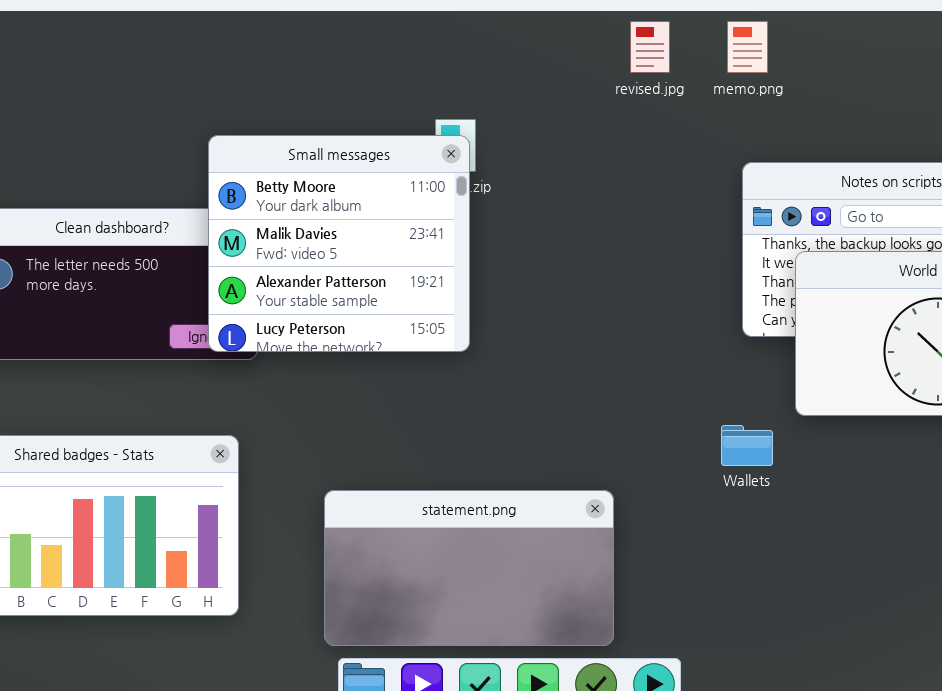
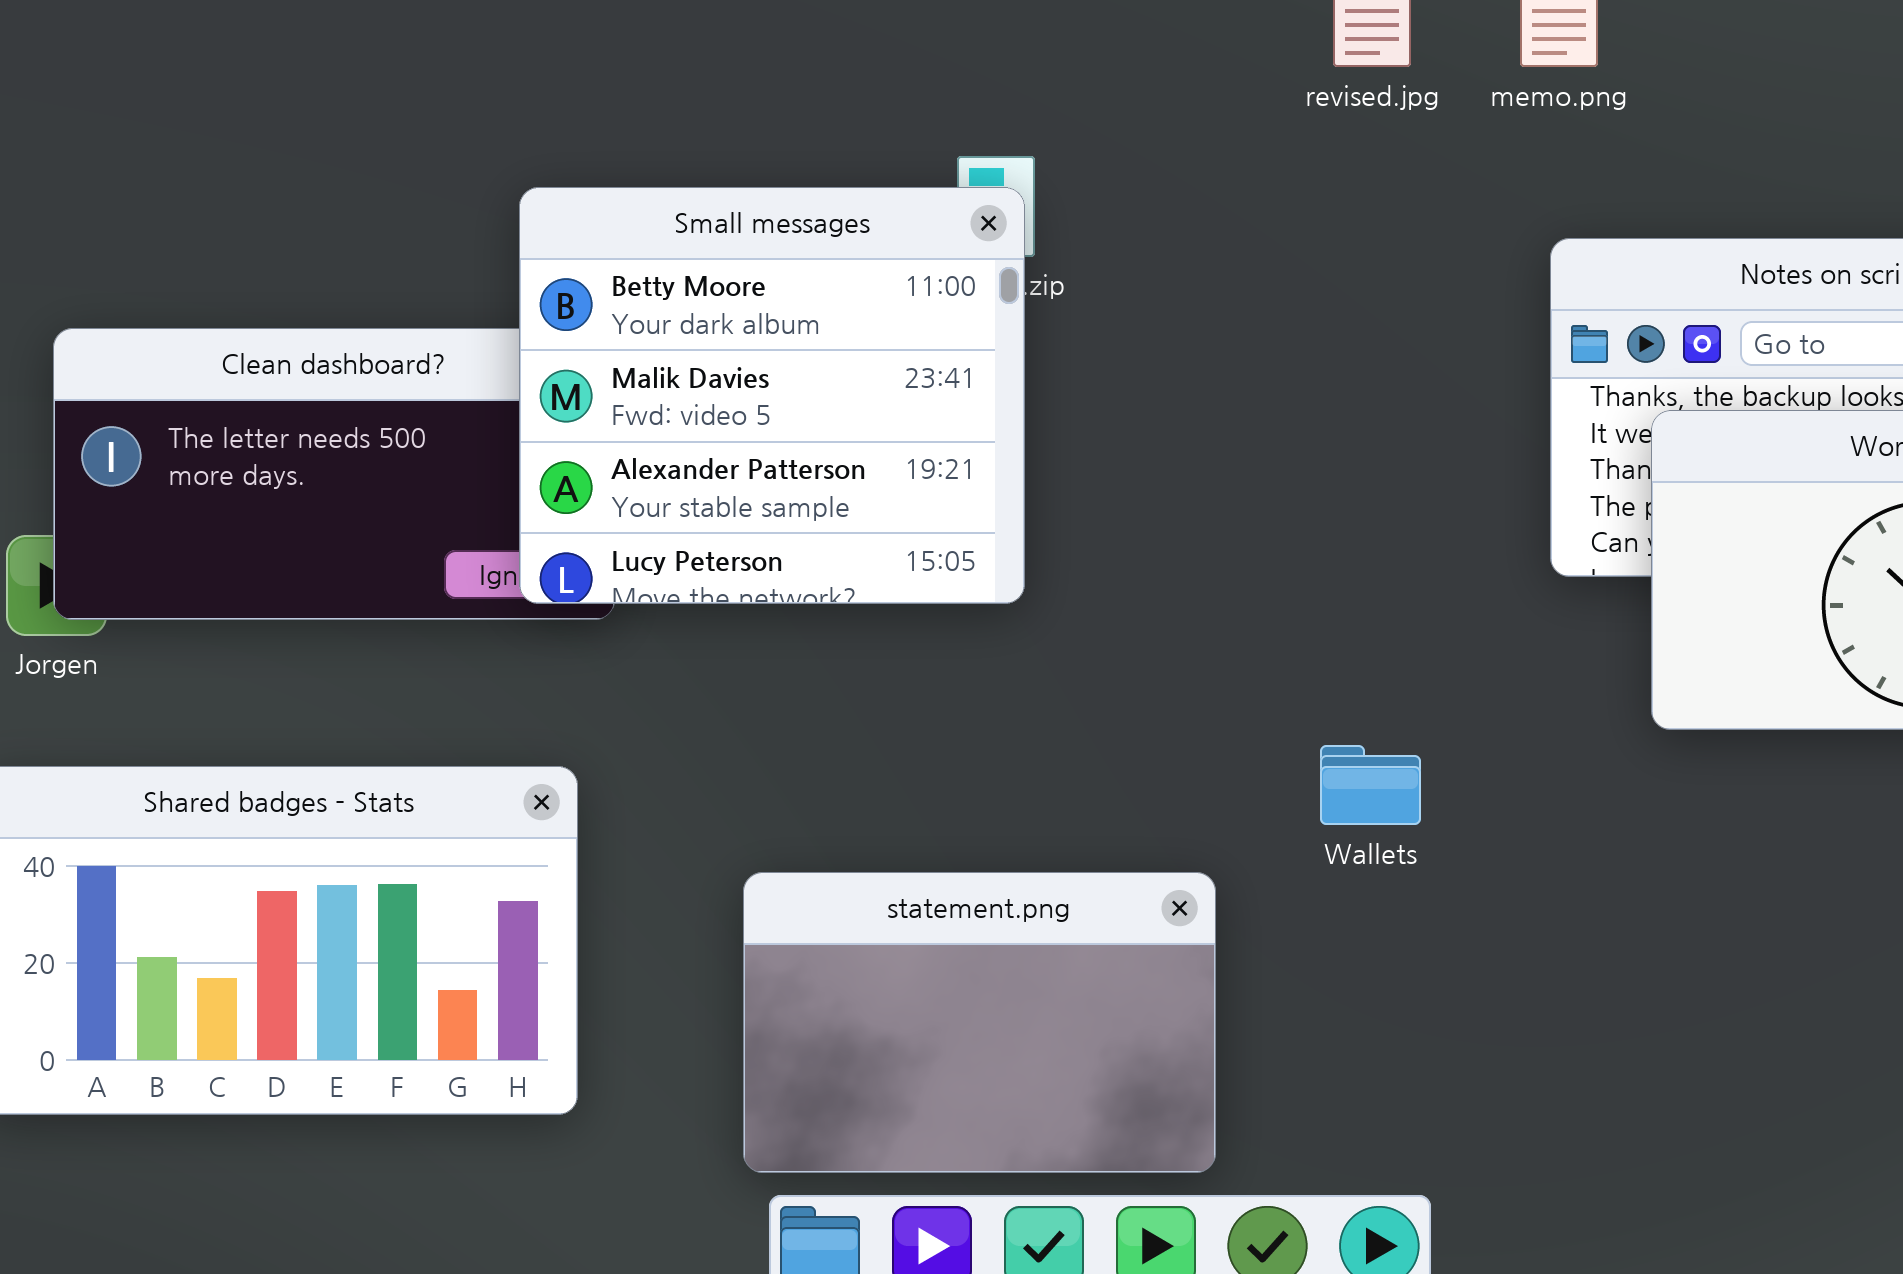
Wallets: [721,425,773,466] -> [1320,745,1421,825], moved
statement.png: [324,490,614,646] -> [743,872,1216,1173], resized

